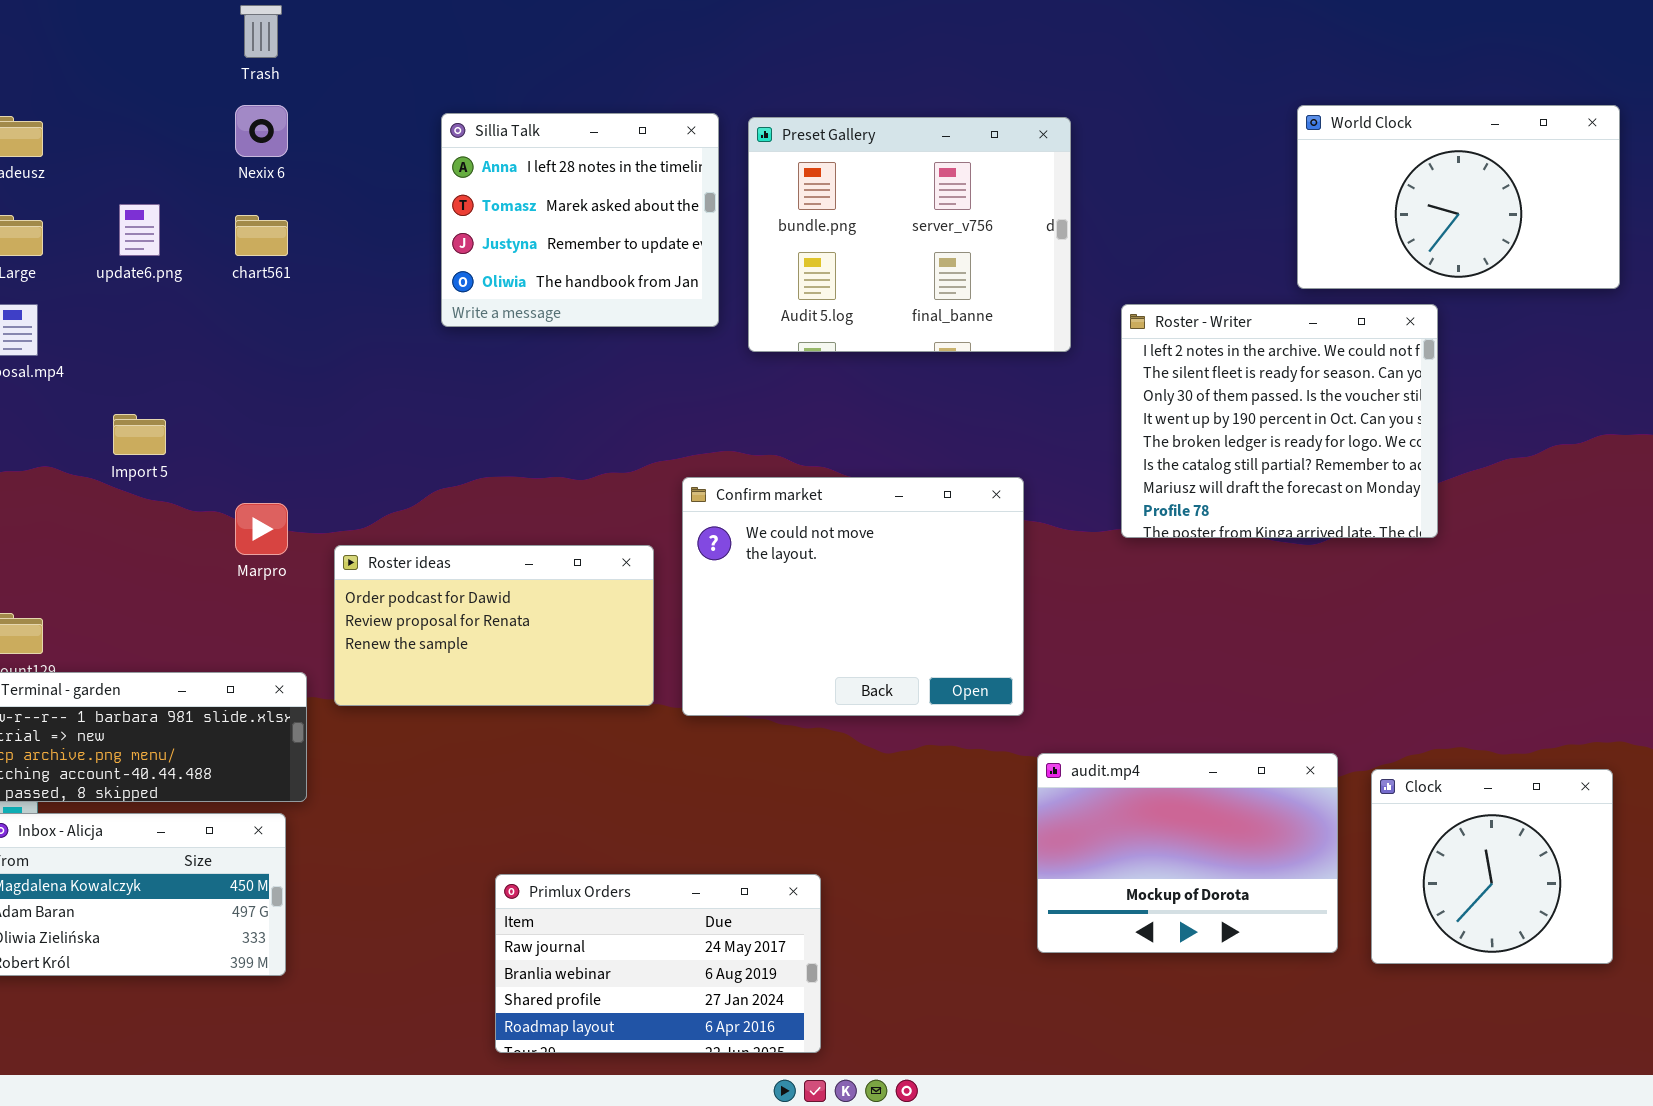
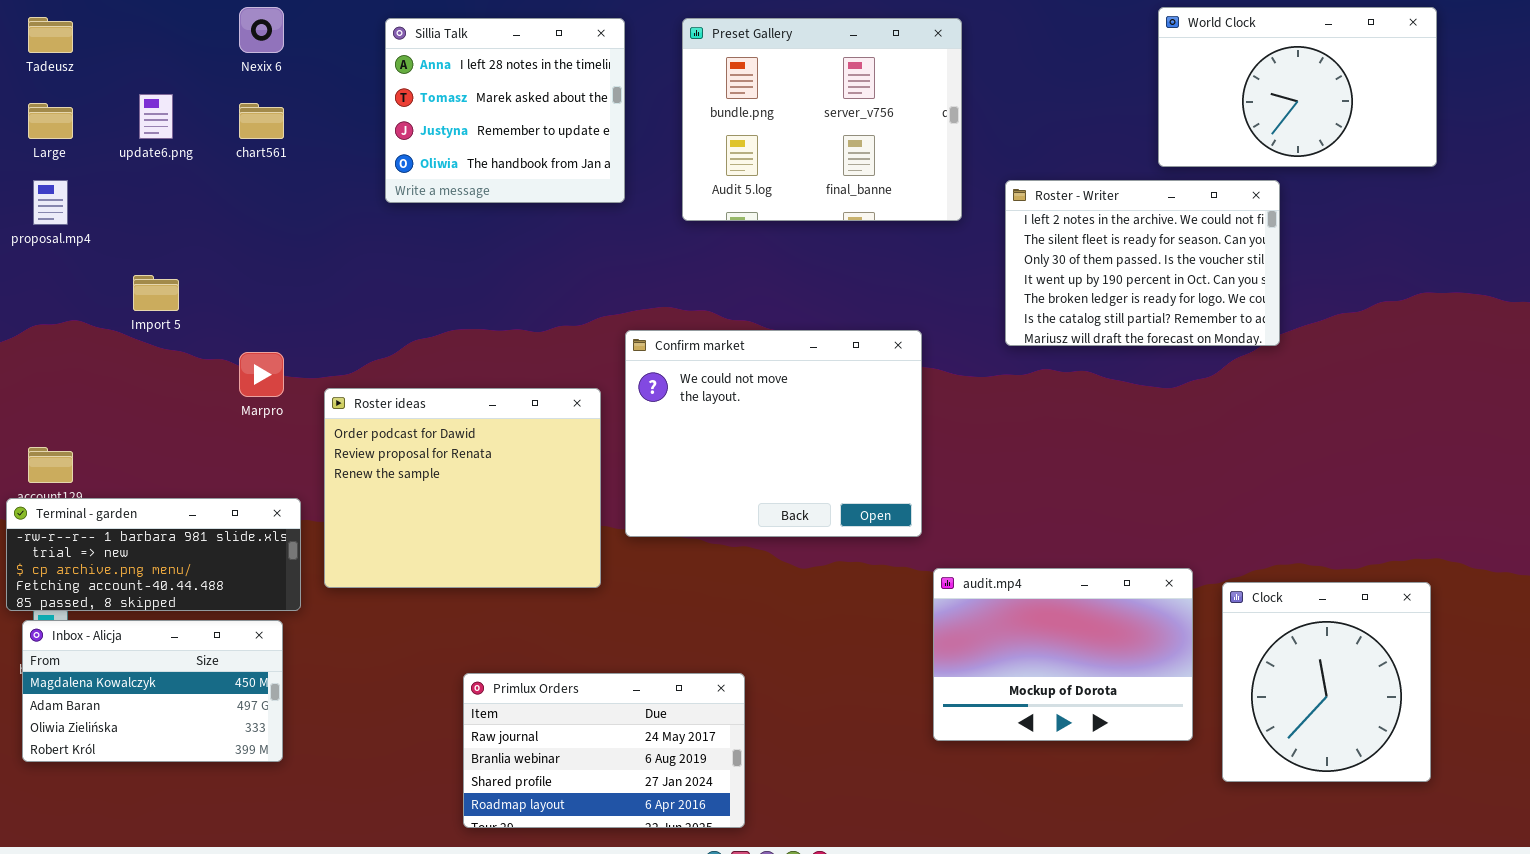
Sillia Talk: [441,113,719,327] -> [385,18,625,203], moved
Roster - Writer: [1121,304,1438,538] -> [1005,180,1280,346], resized
Roster ideas: [334,545,654,706] -> [324,388,601,588], resized
Clock: [1371,769,1613,964] -> [1222,582,1431,782], resized

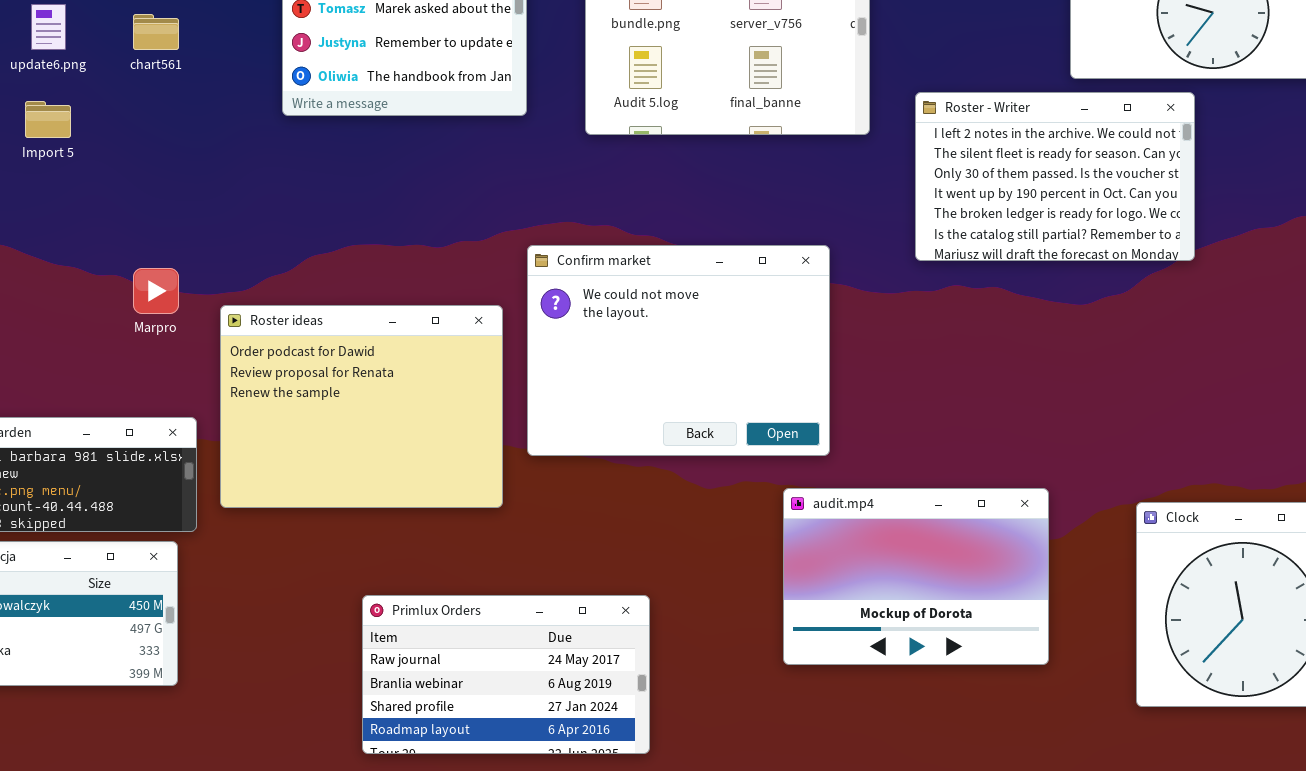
Import 5: [133,275,179,311] -> [25,101,71,138], moved
audit.mp4: [933,568,1193,741] -> [783,488,1049,665], moved

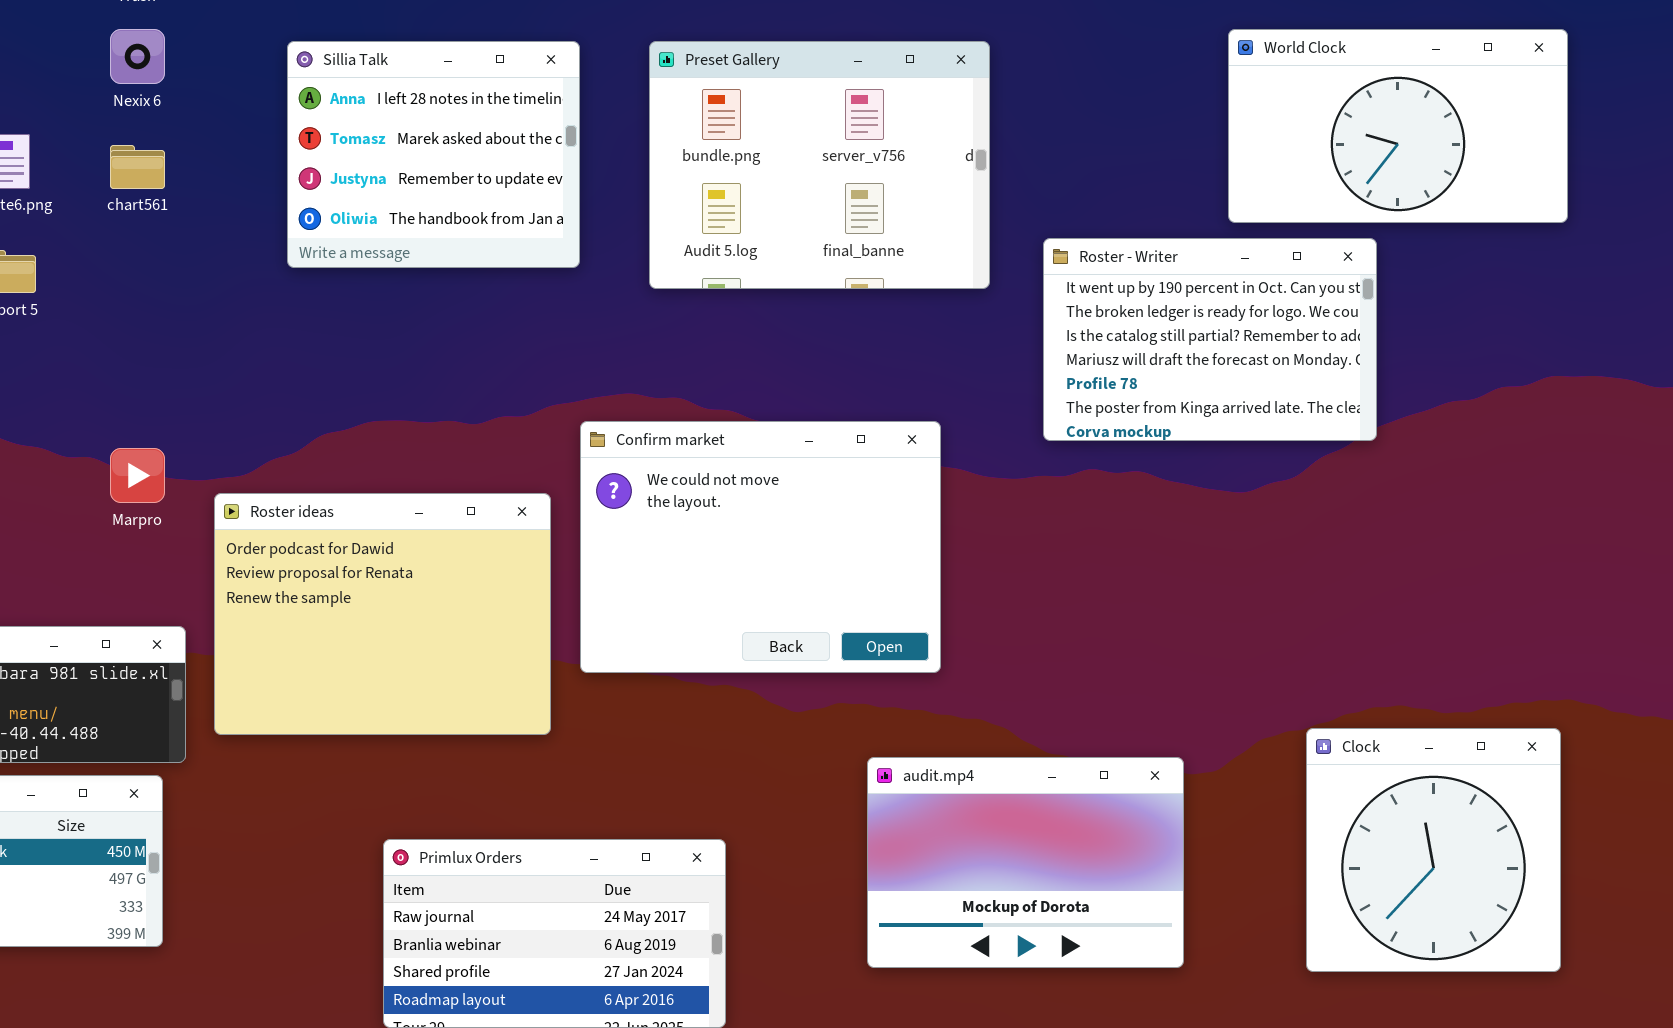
Roster - Writer: [915,92,1195,261] -> [1043,238,1377,441], scrolled down 3 rows
audit.mp4: [783,488,1049,665] -> [867,757,1184,968], moved

